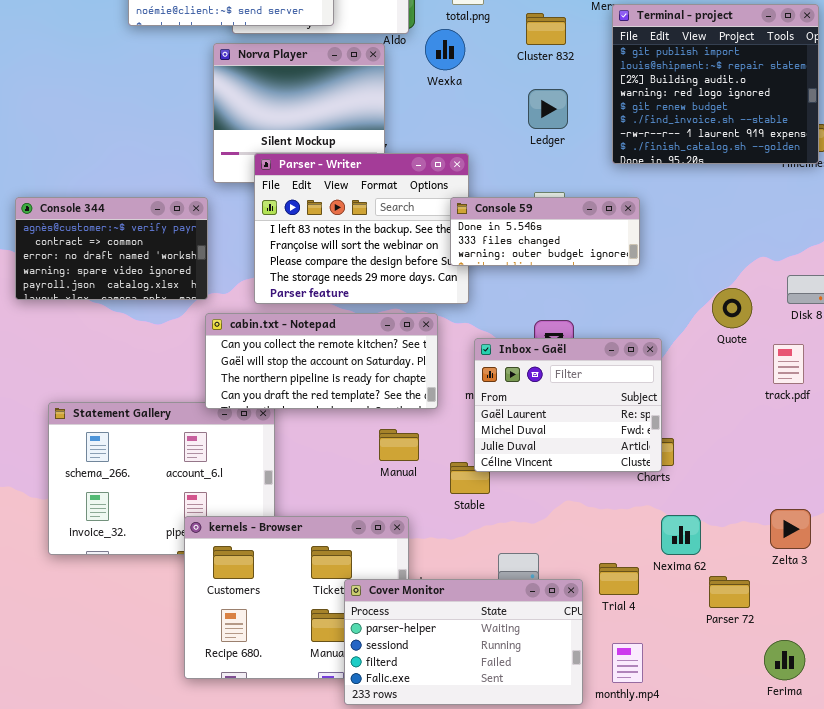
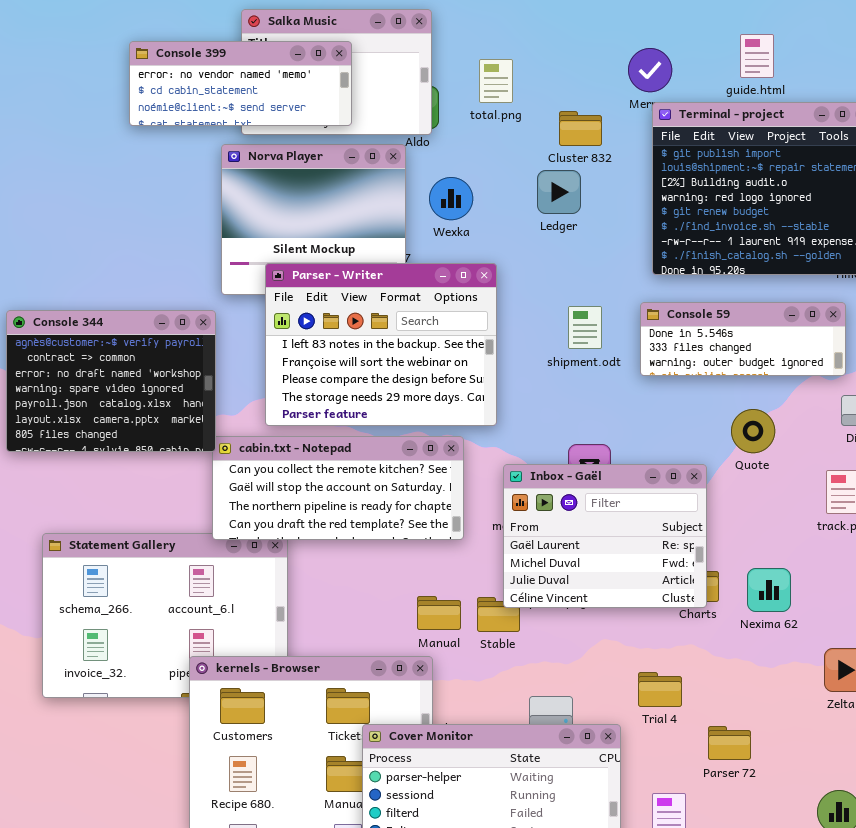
Wexka: [425,29,465,70] -> [429,177,473,220], moved
Ledger: [528,89,568,129] -> [537,170,581,214], moved
Console 344: [15,197,208,300] -> [6,310,216,452], resized
Console 59: [450,197,640,266] -> [640,302,846,376], moved
Quote: [712,288,752,328] -> [731,409,775,453], moved
Manual: [379,429,419,461] -> [417,596,461,630], moved
Nexima 62: [661,515,701,555] -> [747,568,791,612], moved
Trial 4: [599,563,639,595] -> [638,672,682,707], moved
Parser 72: [709,576,750,608] -> [708,726,751,760], moved

